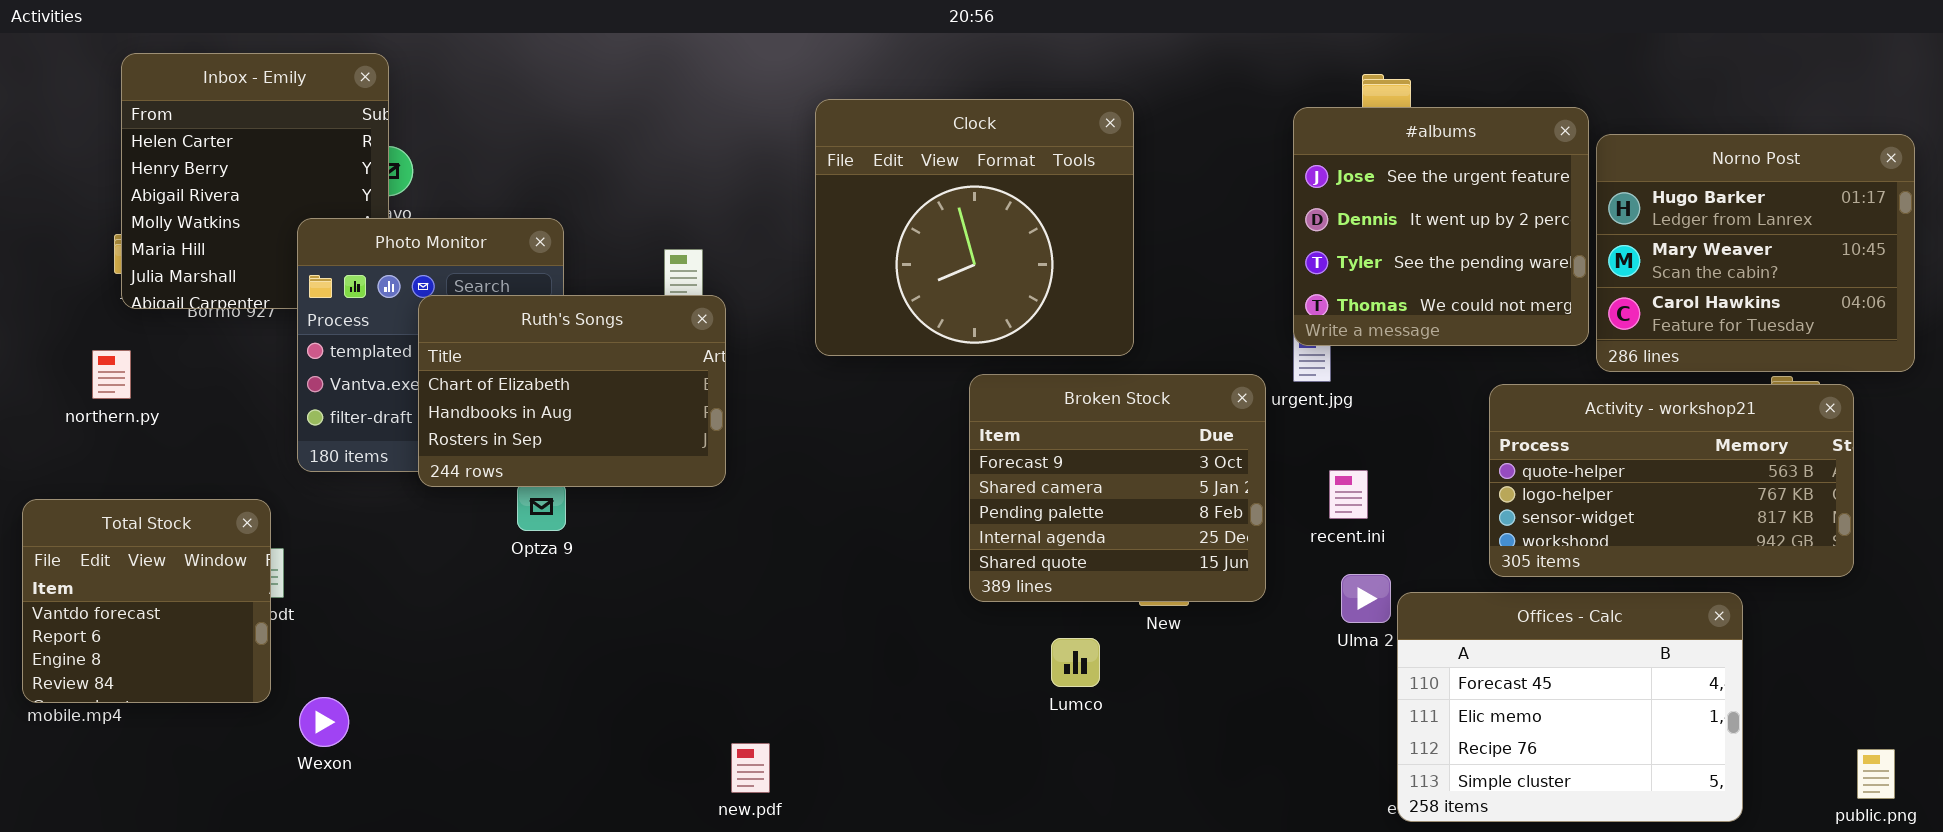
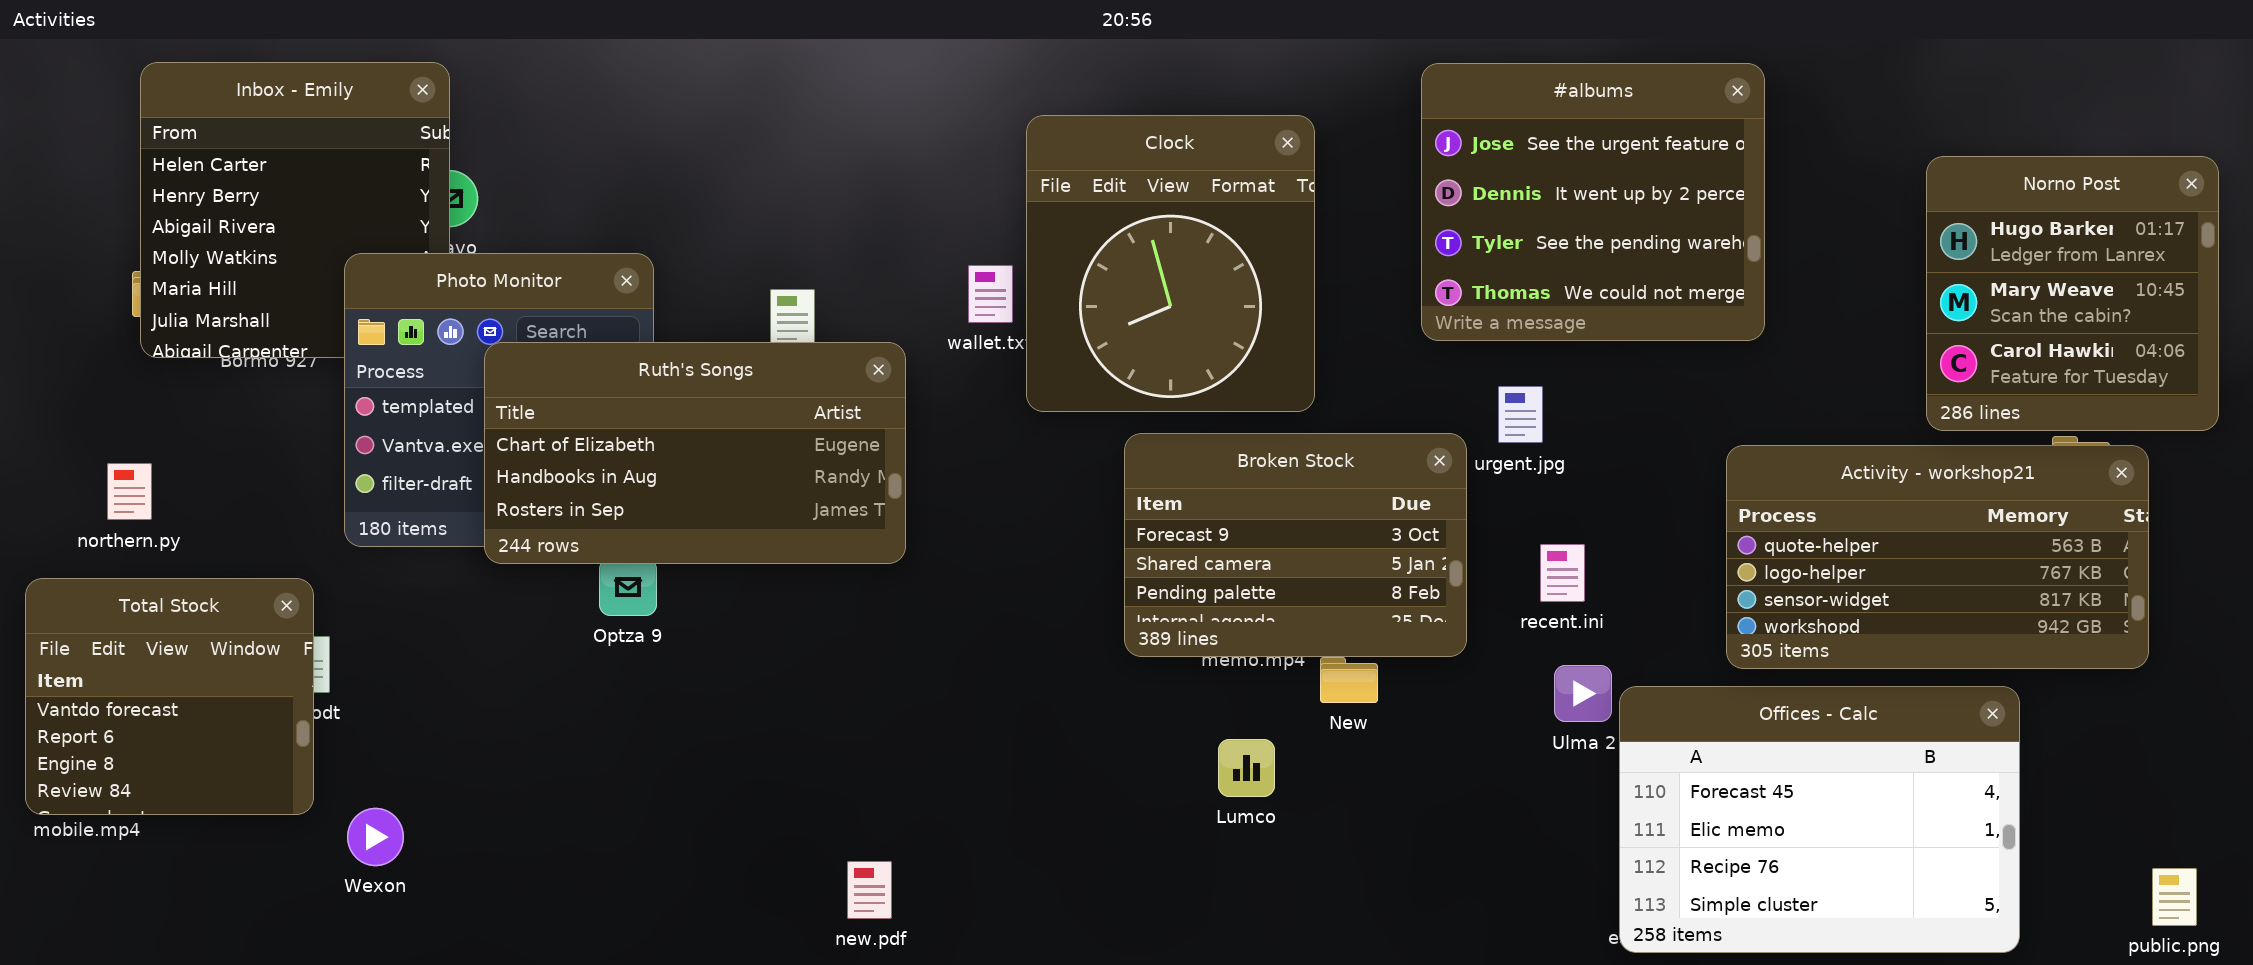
Clock: [815,99,1134,356] -> [1026,115,1315,412], resized
#albums: [1293,107,1589,346] -> [1421,63,1765,341], moved
Norno Post: [1596,134,1915,372] -> [1926,156,2219,431], resized
Ruth's Songs: [418,295,726,487] -> [484,342,906,564], resized
northern.py: [92,350,131,399] -> [107,463,152,520], moved
Broken Stock: [969,374,1266,602] -> [1124,433,1467,657], resized

